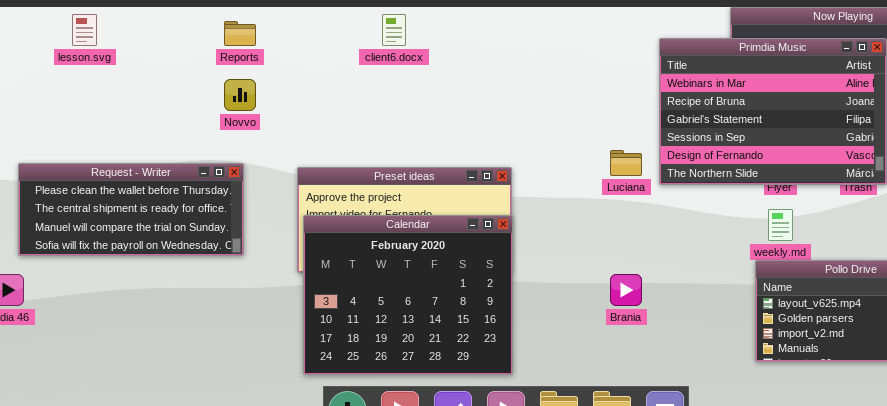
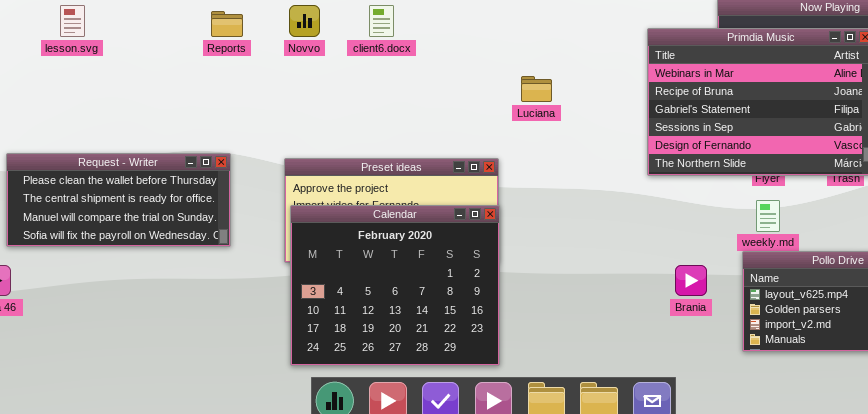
Novvo: [224,79,256,111] -> [289,5,320,37], moved
Luciana: [610,150,642,176] -> [521,76,552,102], moved
Brania: [610,274,642,306] -> [675,265,707,296], moved

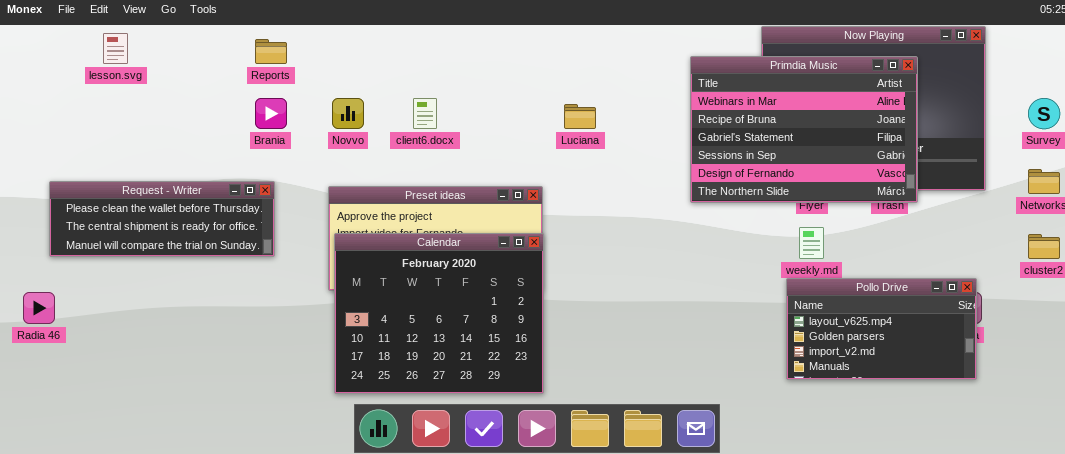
Novvo: [289,5,320,37] -> [332,98,364,129], moved
client6.docx: [369,5,394,37] -> [413,98,437,129], moved
Request - Writer: [6,153,231,247] -> [49,181,275,257], resized
Brania: [675,265,707,296] -> [255,98,287,129], moved

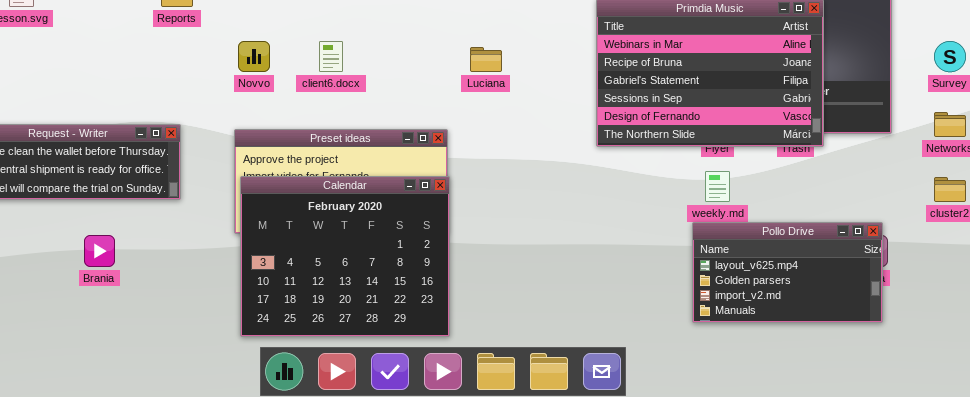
Brania: [255,98,287,129] -> [84,235,115,267], moved

